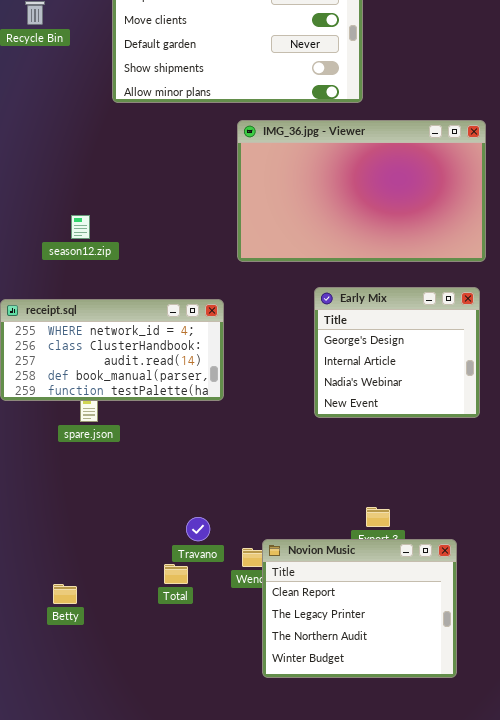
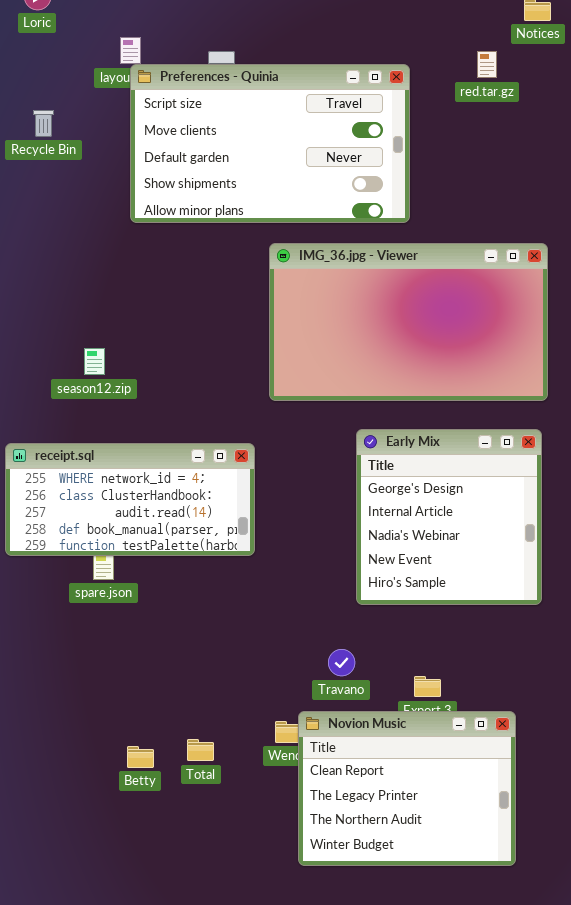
Early Mix: [314,287,480,418] -> [356,429,542,605], resized
Travano: [186,517,210,541] -> [328,649,355,676], moved
Betty: [53,584,77,604] -> [127,746,154,768], moved

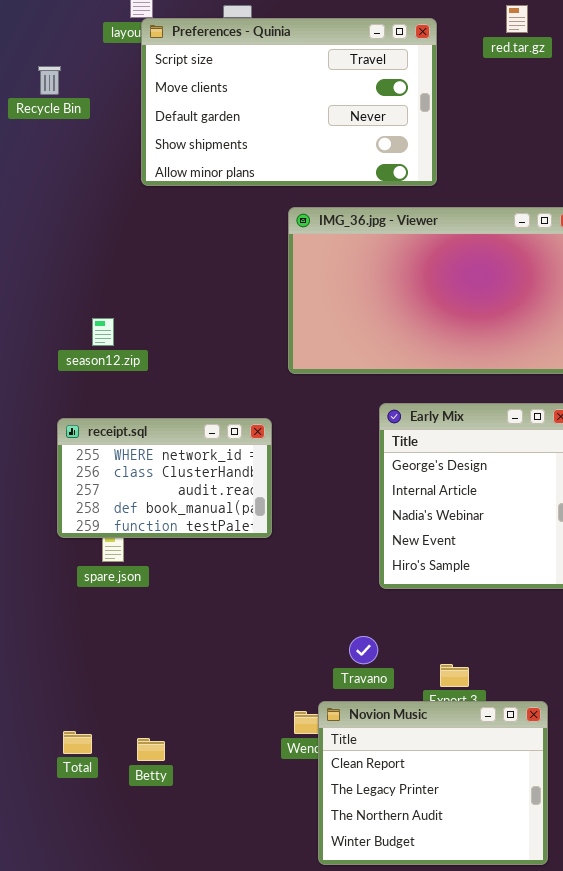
receipt.sql: [5,443,255,556] -> [57,418,272,538], resized
Total: [187,739,214,761] -> [63,731,92,754], moved

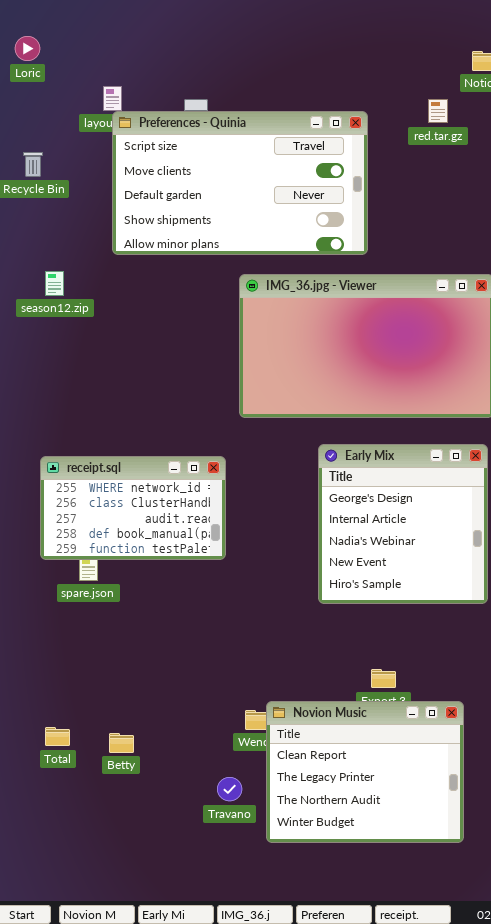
season12.zip: [92,318,114,346] -> [45,271,64,296], moved
Travano: [349,636,378,664] -> [217,777,242,801], moved

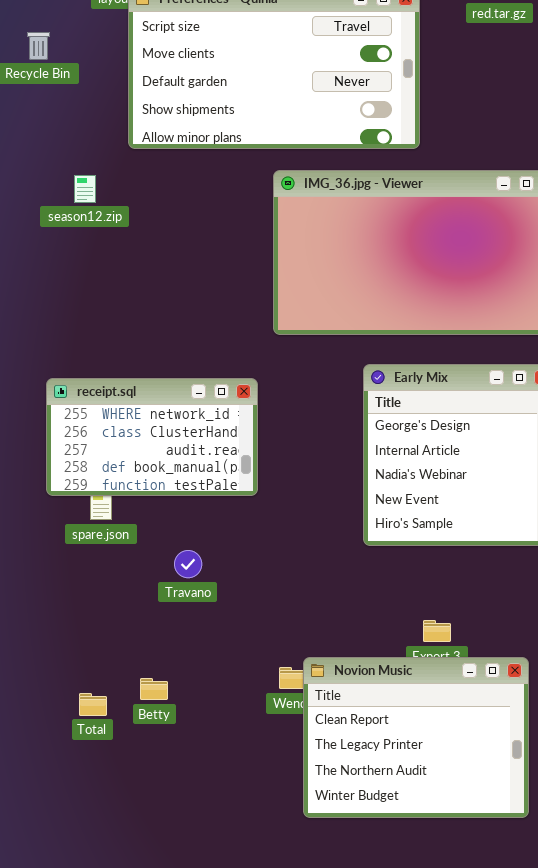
season12.zip: [45,271,64,296] -> [74,175,96,203], moved
Total: [45,727,70,746] -> [79,693,107,716], moved
Betty: [109,733,134,753] -> [140,678,168,700], moved
Travano: [217,777,242,801] -> [174,550,202,578], moved

